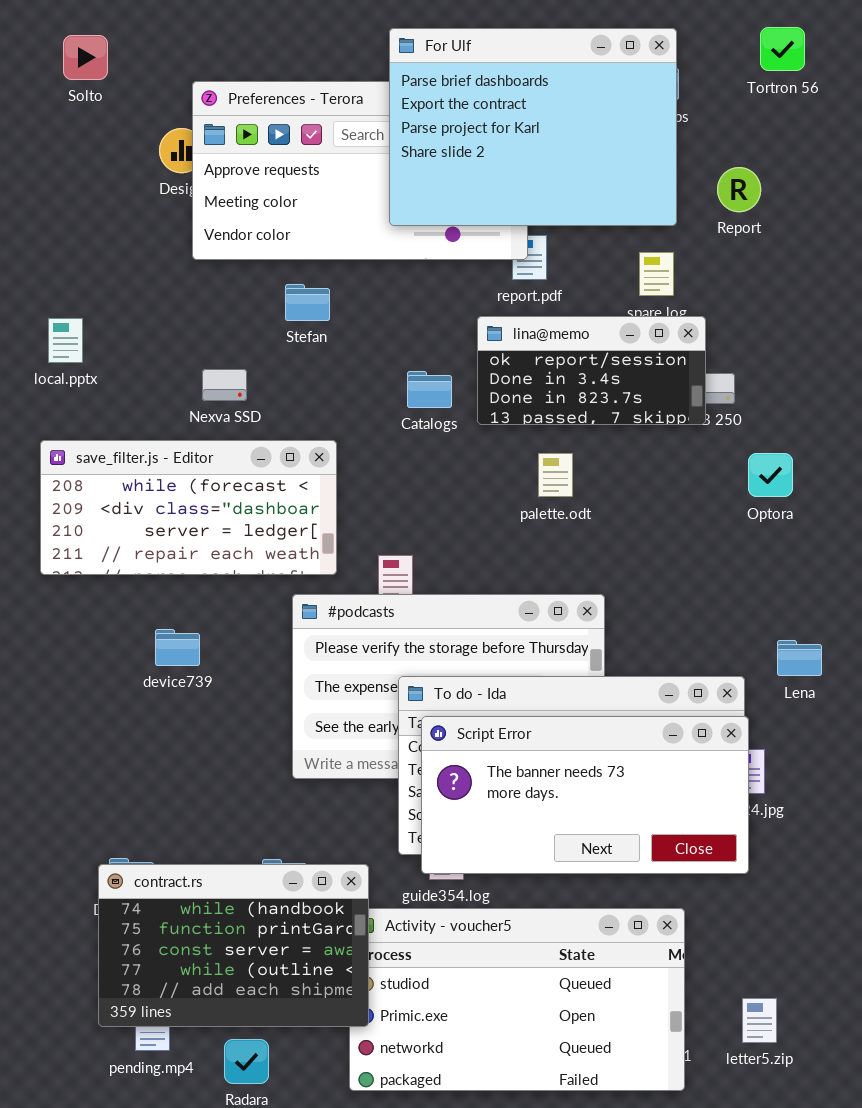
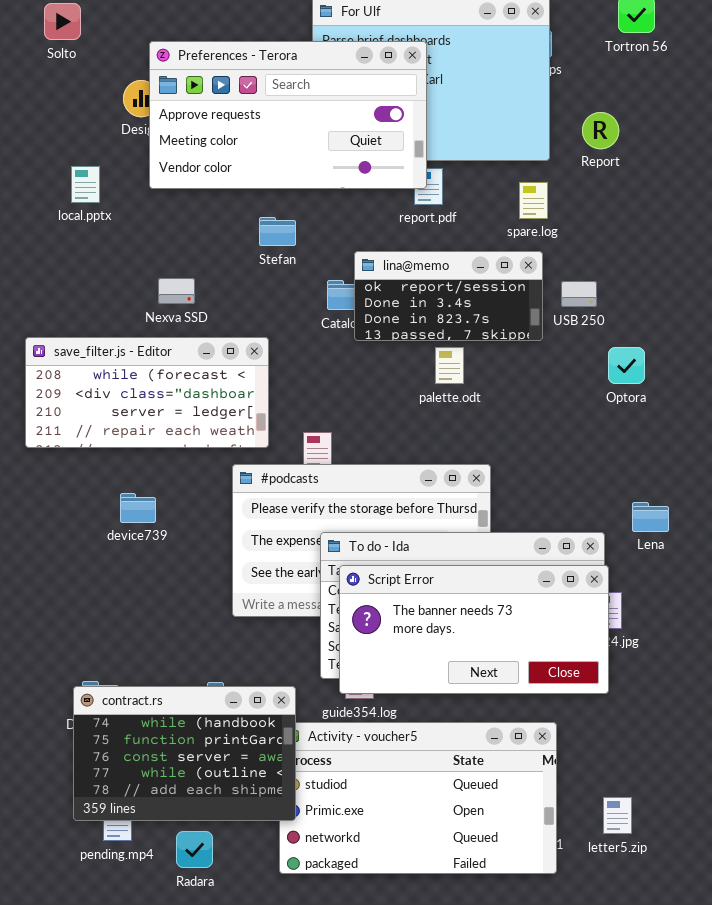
Preferences - Terora: [192,81,528,260] -> [149,41,427,189], raised
Stefan: [285,284,330,321] -> [259,217,296,246], moved
lina@memo: [477,316,706,425] -> [354,251,543,341], moved
local.pptx: [48,318,83,363] -> [71,166,100,203], moved

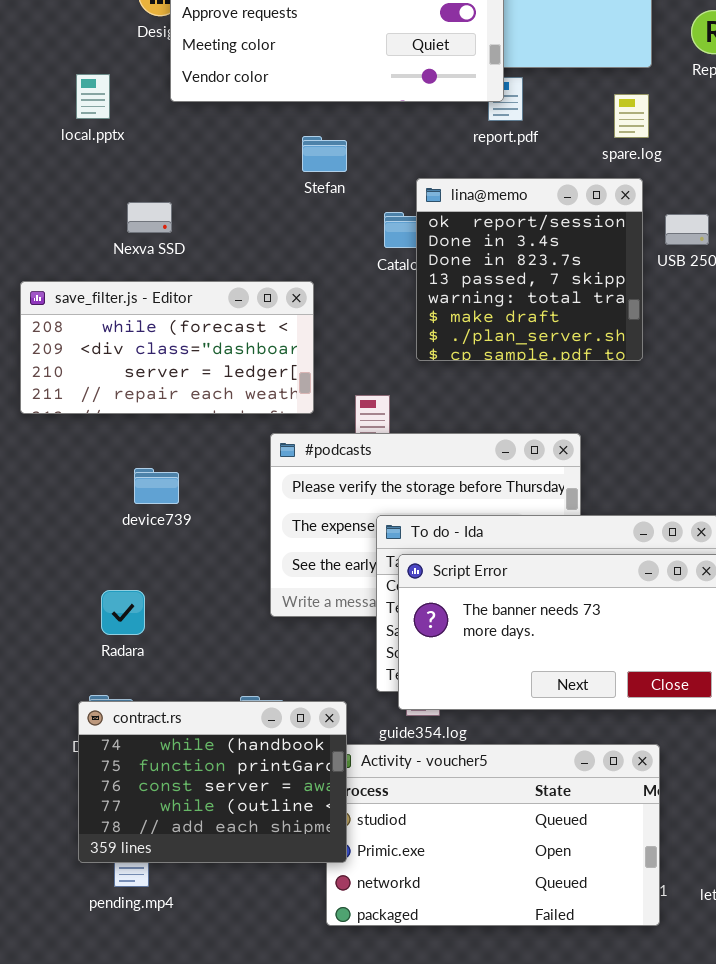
lina@memo: [354,251,543,341] -> [416,178,643,361], resized
Nexva SSD: [158,278,195,304] -> [127,202,172,233], moved
Radara: [176,831,213,868] -> [101,590,145,635], moved

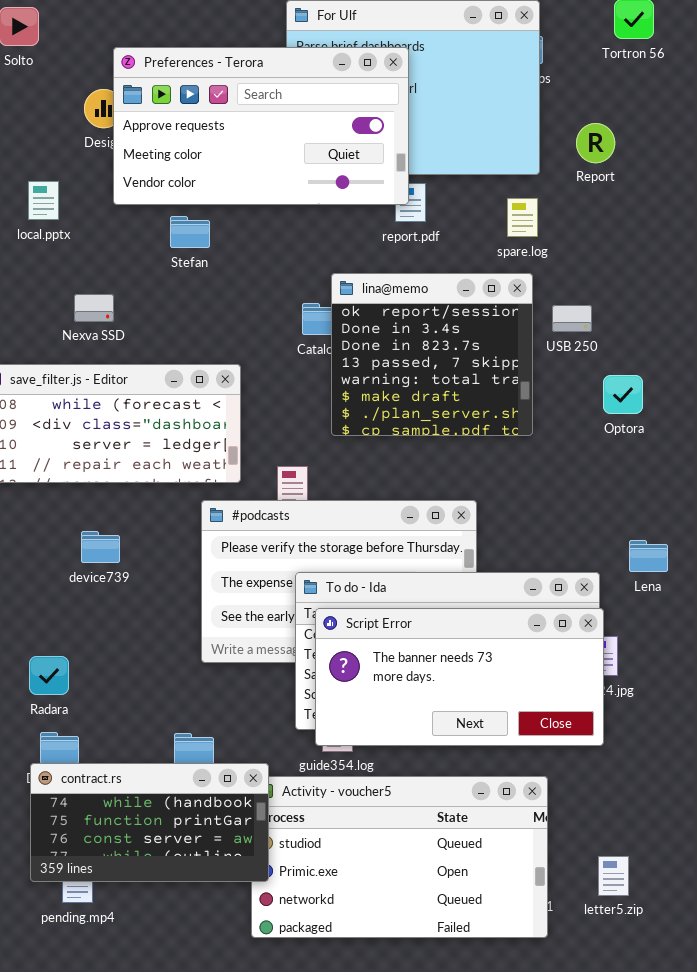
Stefan: [302,136,347,172] -> [170,216,210,248], moved
Radara: [101,590,145,635] -> [29,656,69,695], moved
contract.rs: [78,701,347,863] -> [30,763,269,882], resized

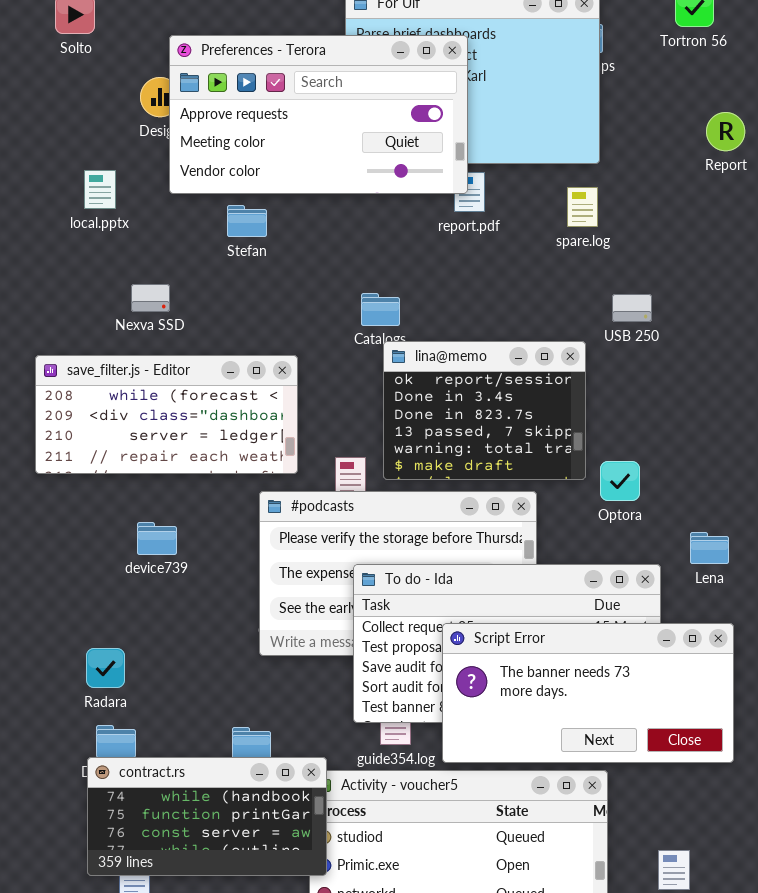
Report: [576,123,615,163] -> [706,112,745,151], moved
lina@memo: [331,273,533,436] -> [383,341,586,480], moved, resized
Optora: [603,375,643,414] -> [600,461,640,501], moved
Script Error: [315,608,604,746] -> [442,623,734,763], moved

